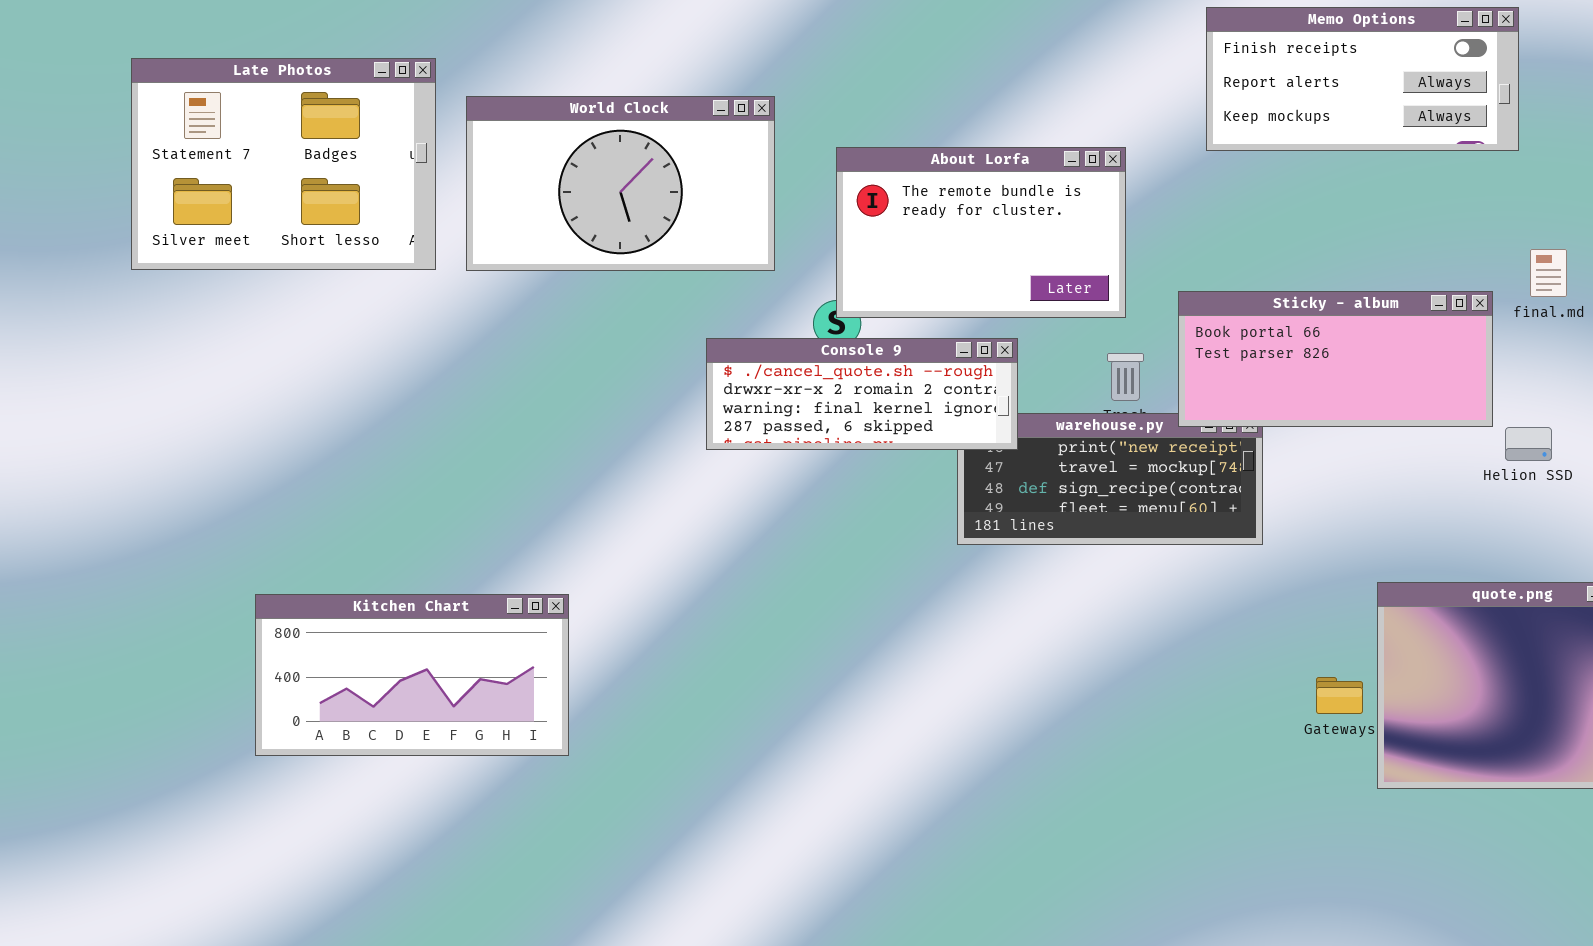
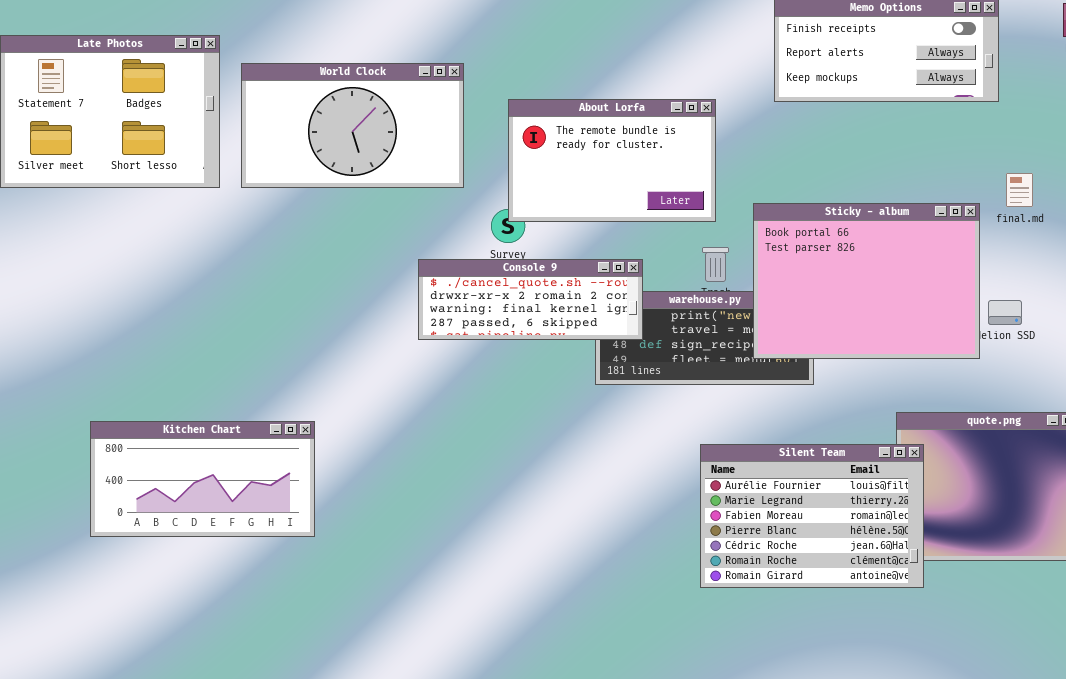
Sticky - album: [1178,291,1493,427] -> [753,203,980,359], resized
Console 9: [706,338,1018,450] -> [418,259,643,340], moved
Silent Team: none -> [700,444,924,588], opened

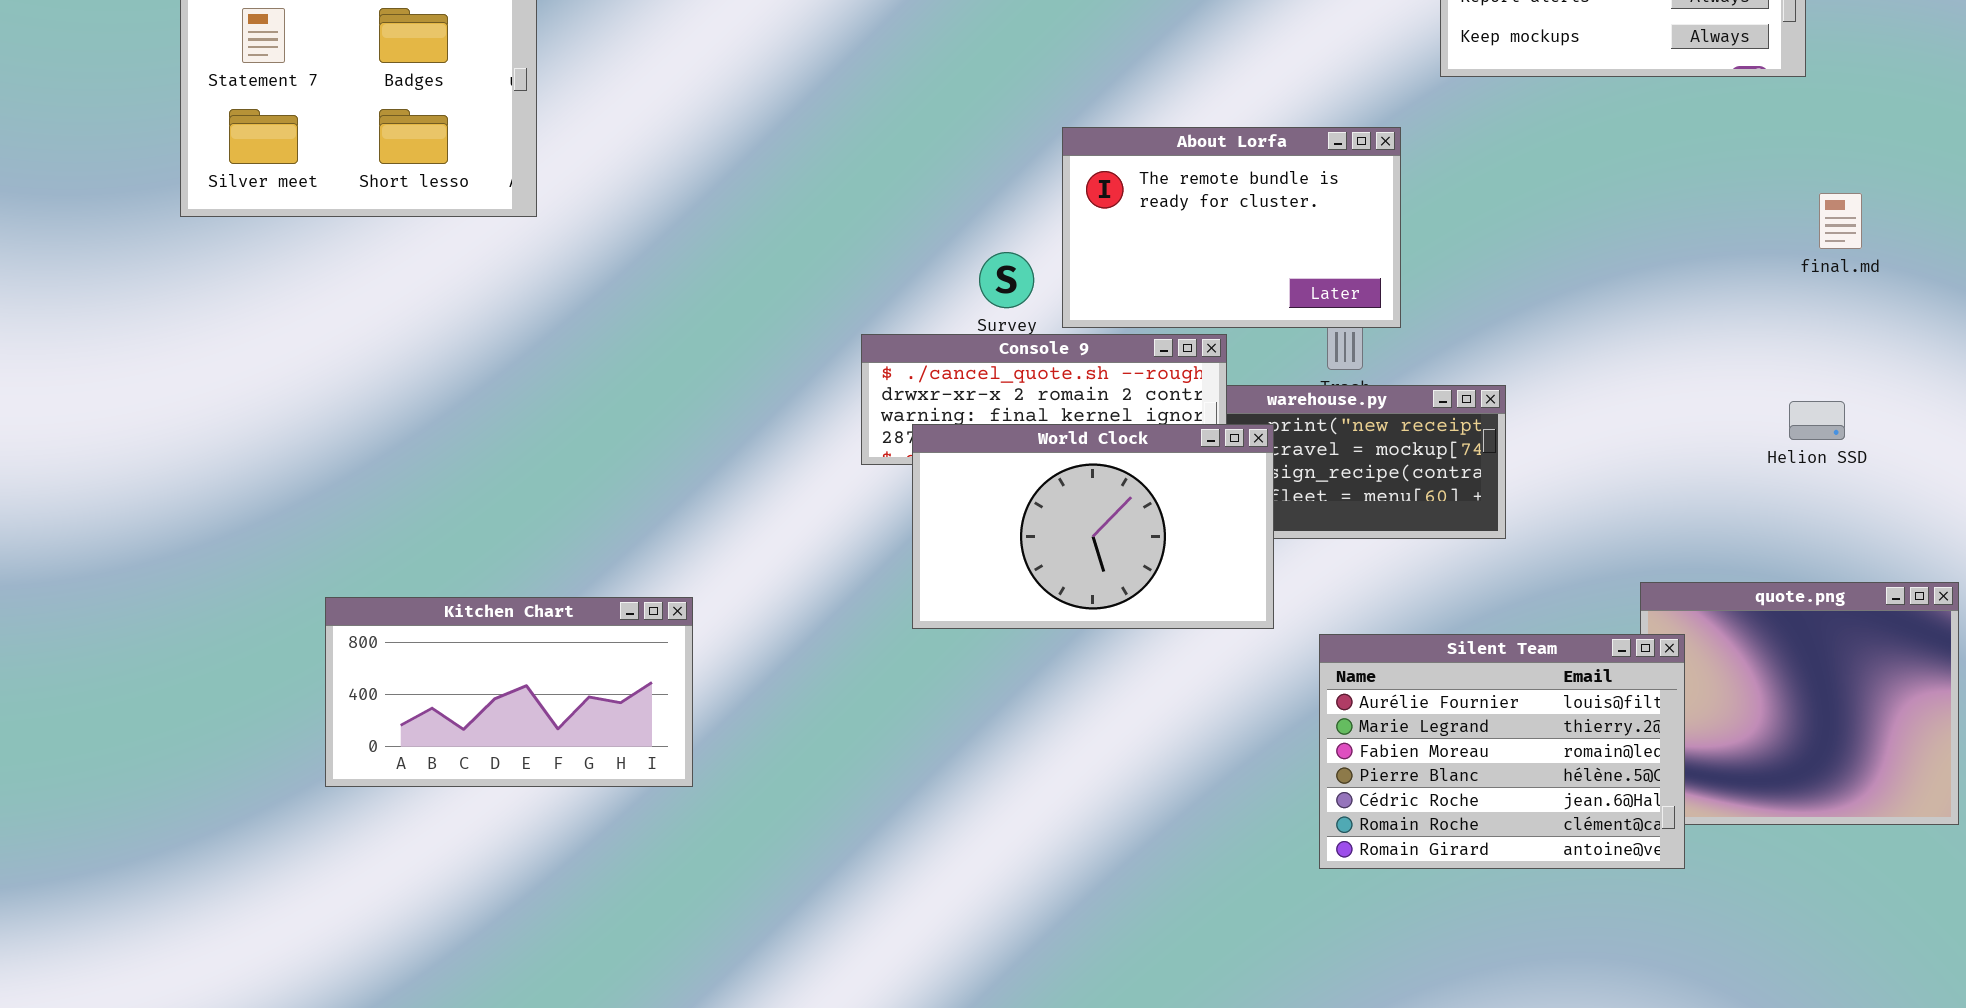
World Clock: [241,63,464,188] -> [912,424,1274,629], moved
About Lorfa: [508,99,716,222] -> [1062,127,1401,328], moved
Sticky - album: [753,203,980,359] -> none, closed

